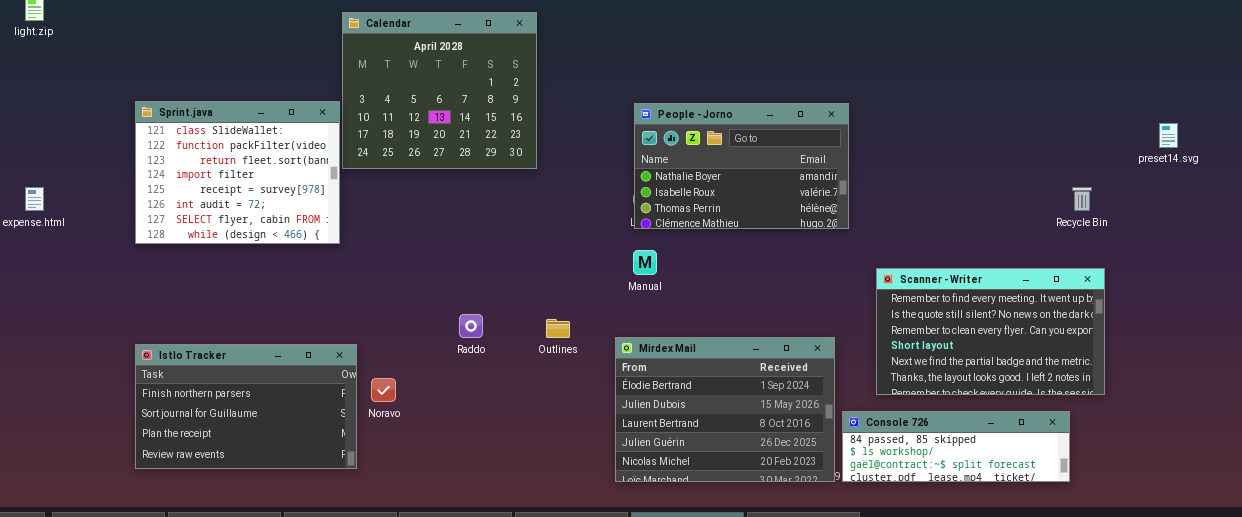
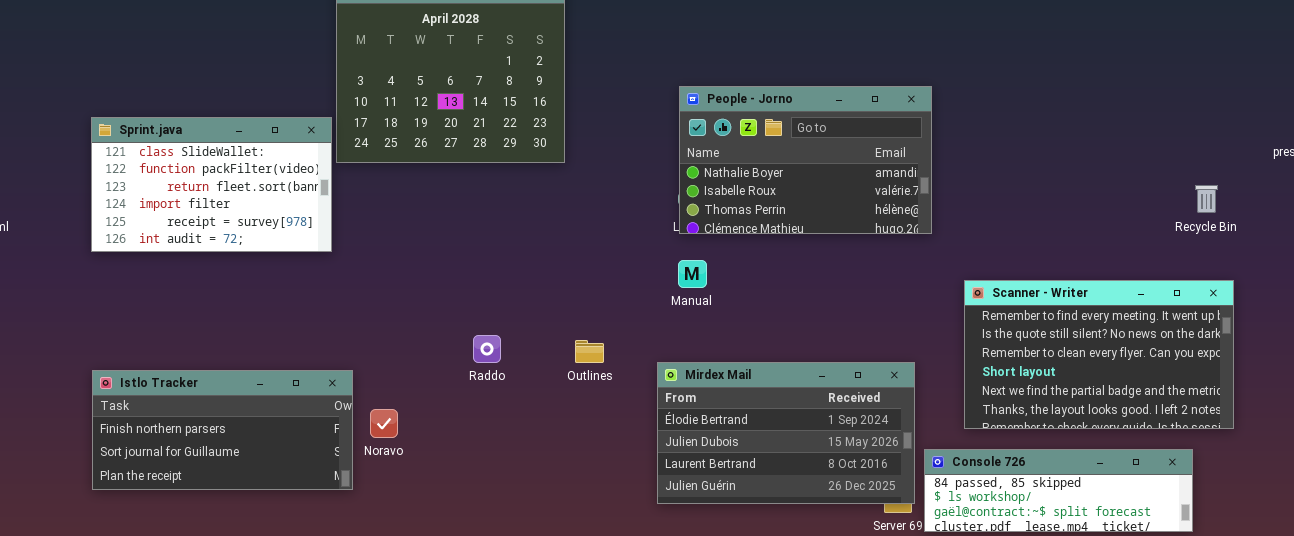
Sprint.java: [135,101,340,244] -> [91,117,332,252], resized
Mirdex Mail: [615,337,835,482] -> [657,362,915,504], resized
Istlo Tracker: [135,344,357,469] -> [92,370,353,490], resized

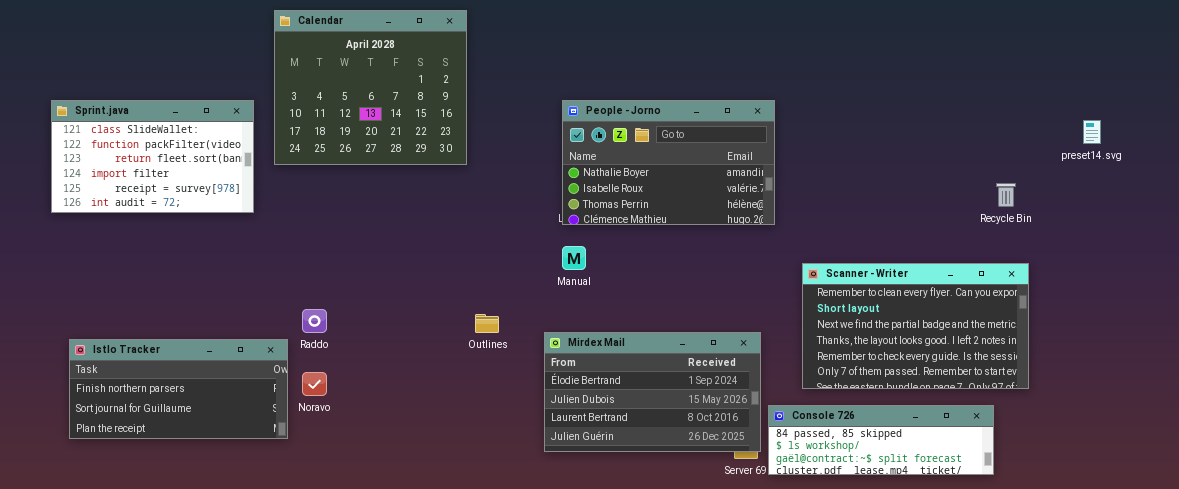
Sprint.java: [91,117,332,252] -> [51,100,254,213], moved
Scanner - Writer: [964,280,1234,429] -> [802,263,1029,389], scrolled down 2 rows
Raddo: [473,335,501,363] -> [302,309,327,333], moved

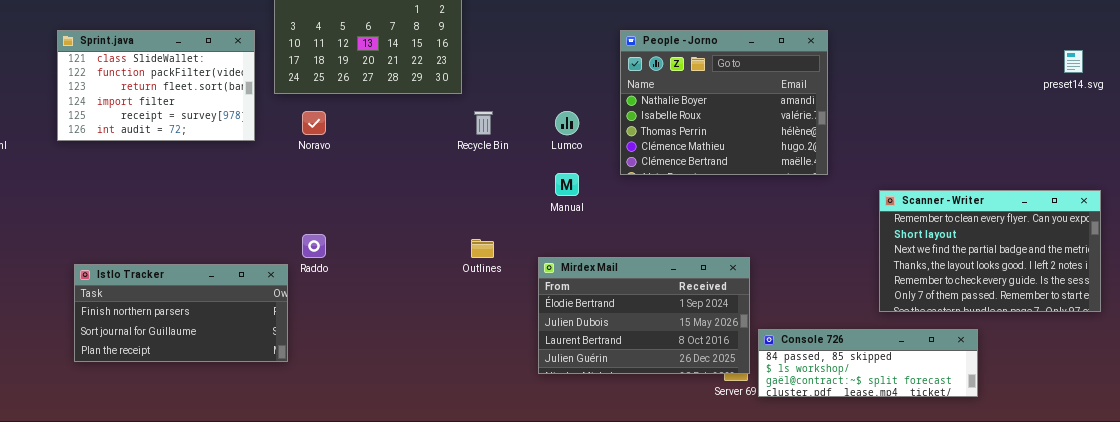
People - Jorno: [562,100,775,225] -> [620,30,828,175], moved, resized
Recycle Bin: [996,183,1016,207] -> [474,111,493,135], moved
Scanner - Writer: [802,263,1029,389] -> [879,190,1101,312], moved
Noravo: [302,372,327,396] -> [302,111,326,135], moved

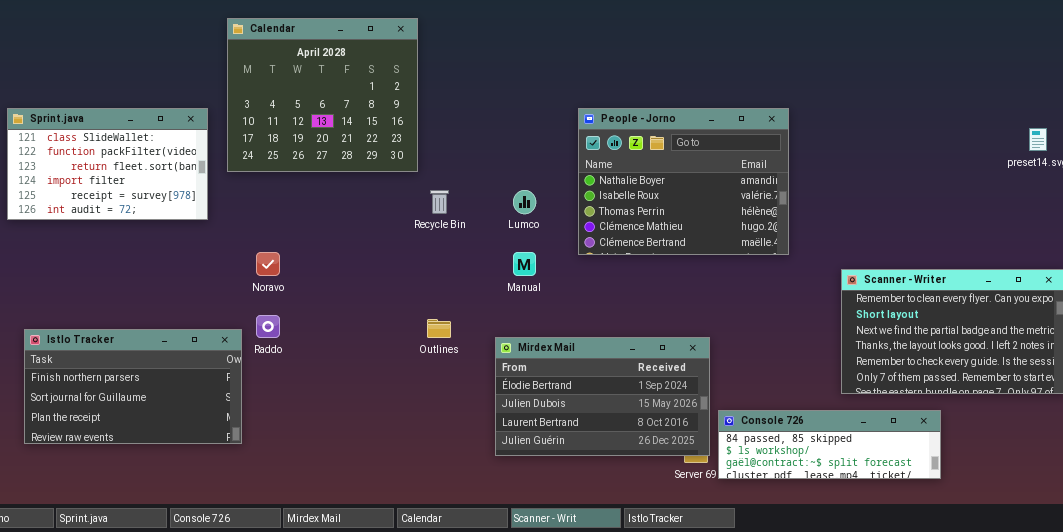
Noravo: [302,111,326,135] -> [256,252,280,276], moved
Istlo Tracker: [74,264,288,362] -> [24,329,242,444], resized

